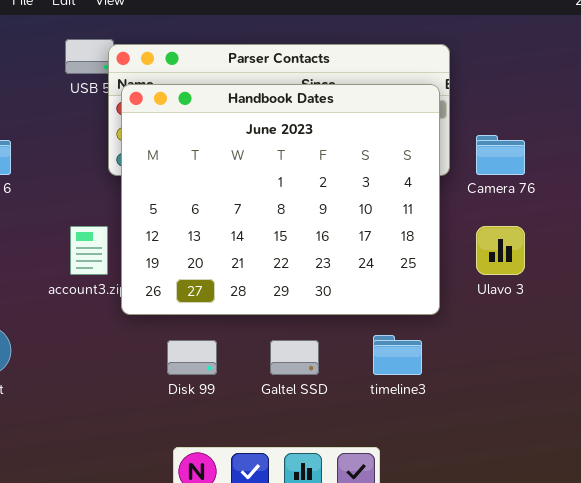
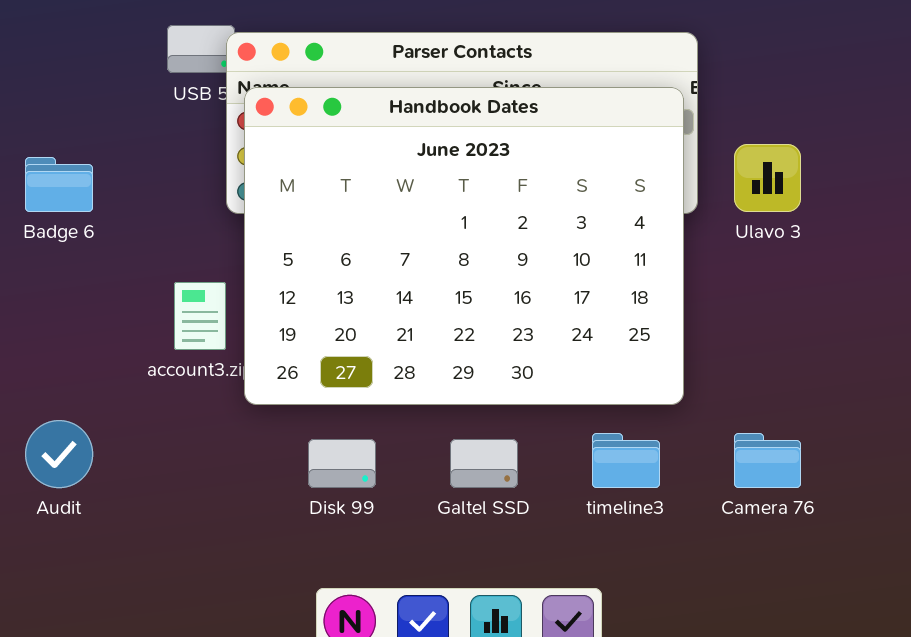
Camera 76: [476,135,525,175] -> [734,433,801,488], moved
Ulavo 3: [476,226,525,275] -> [734,144,801,212], moved

